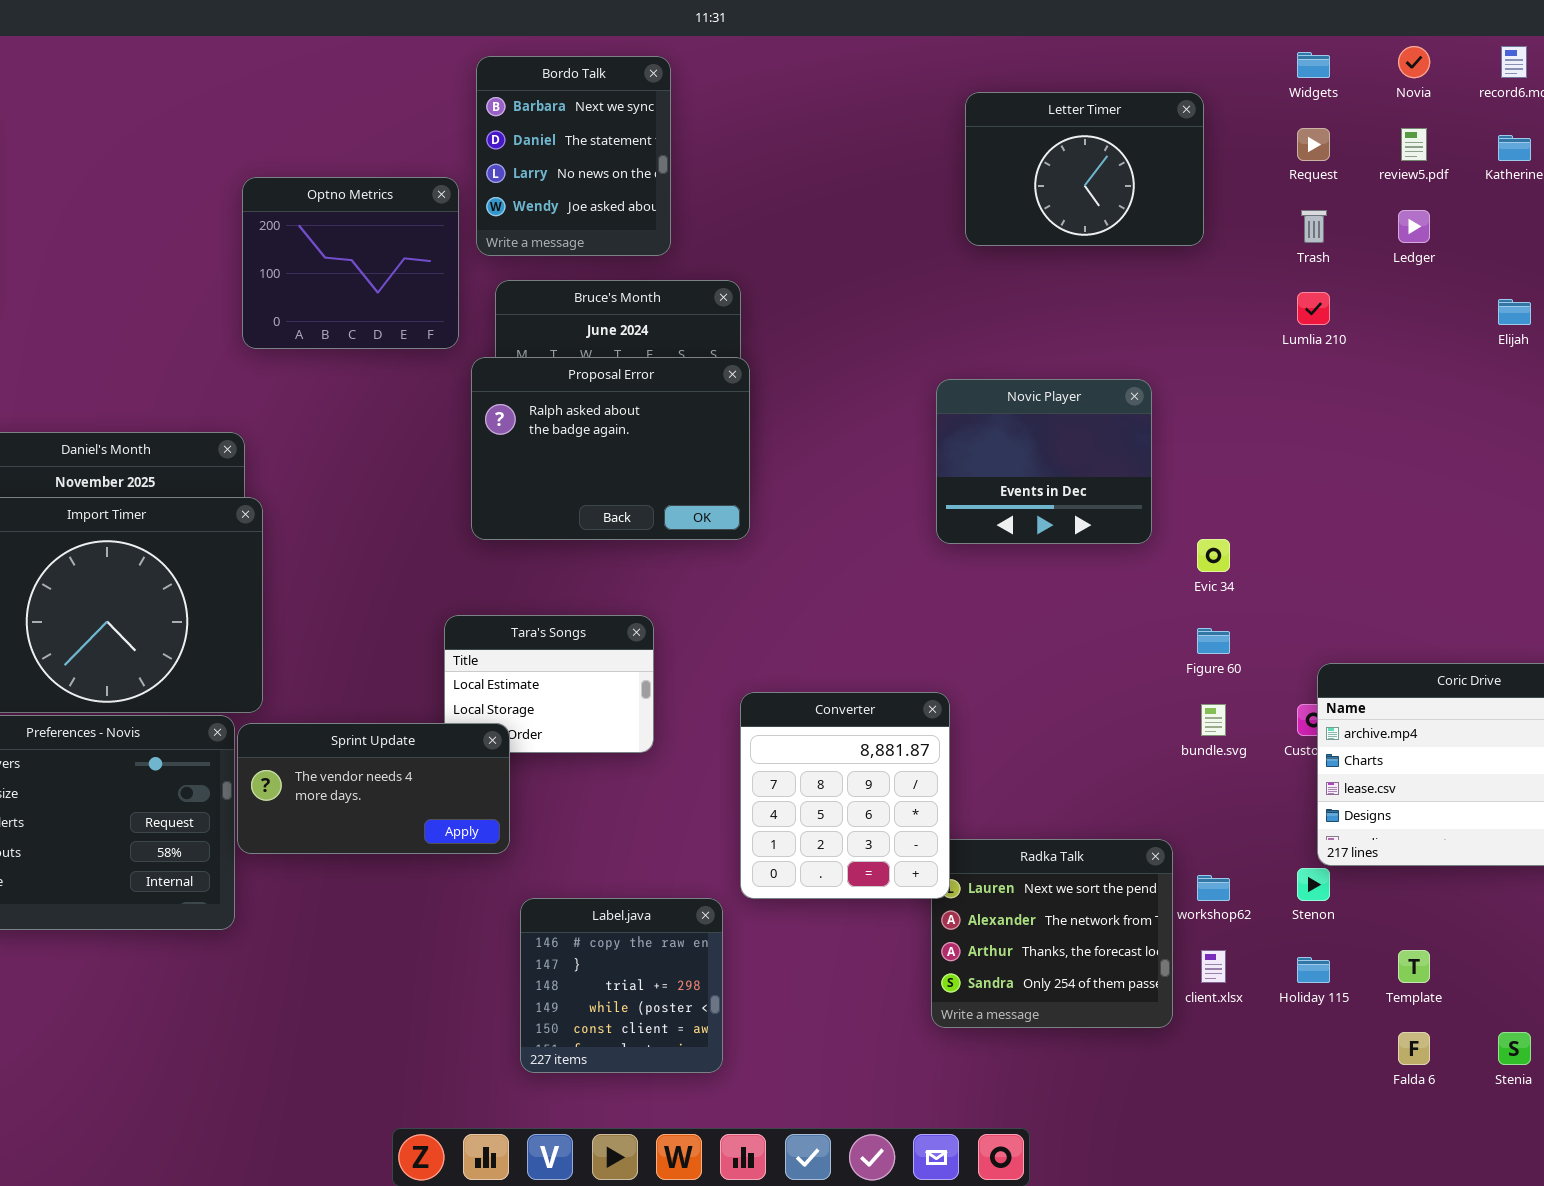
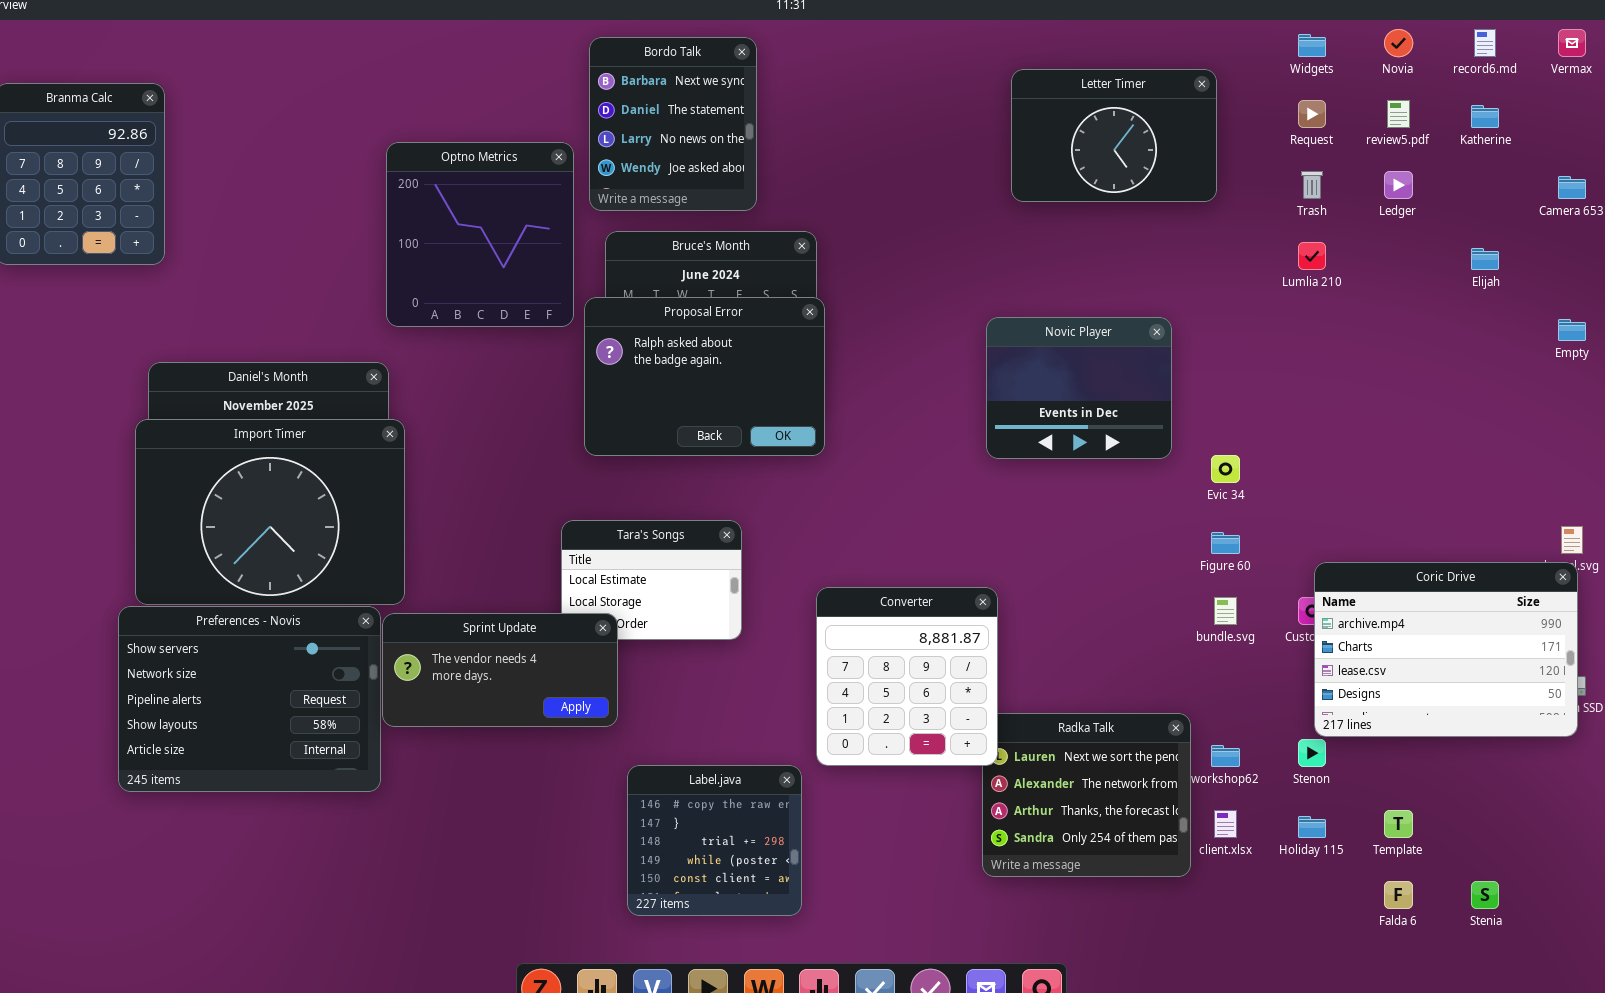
Optno Metrics: [242,177,459,349] -> [386,142,574,327], resized

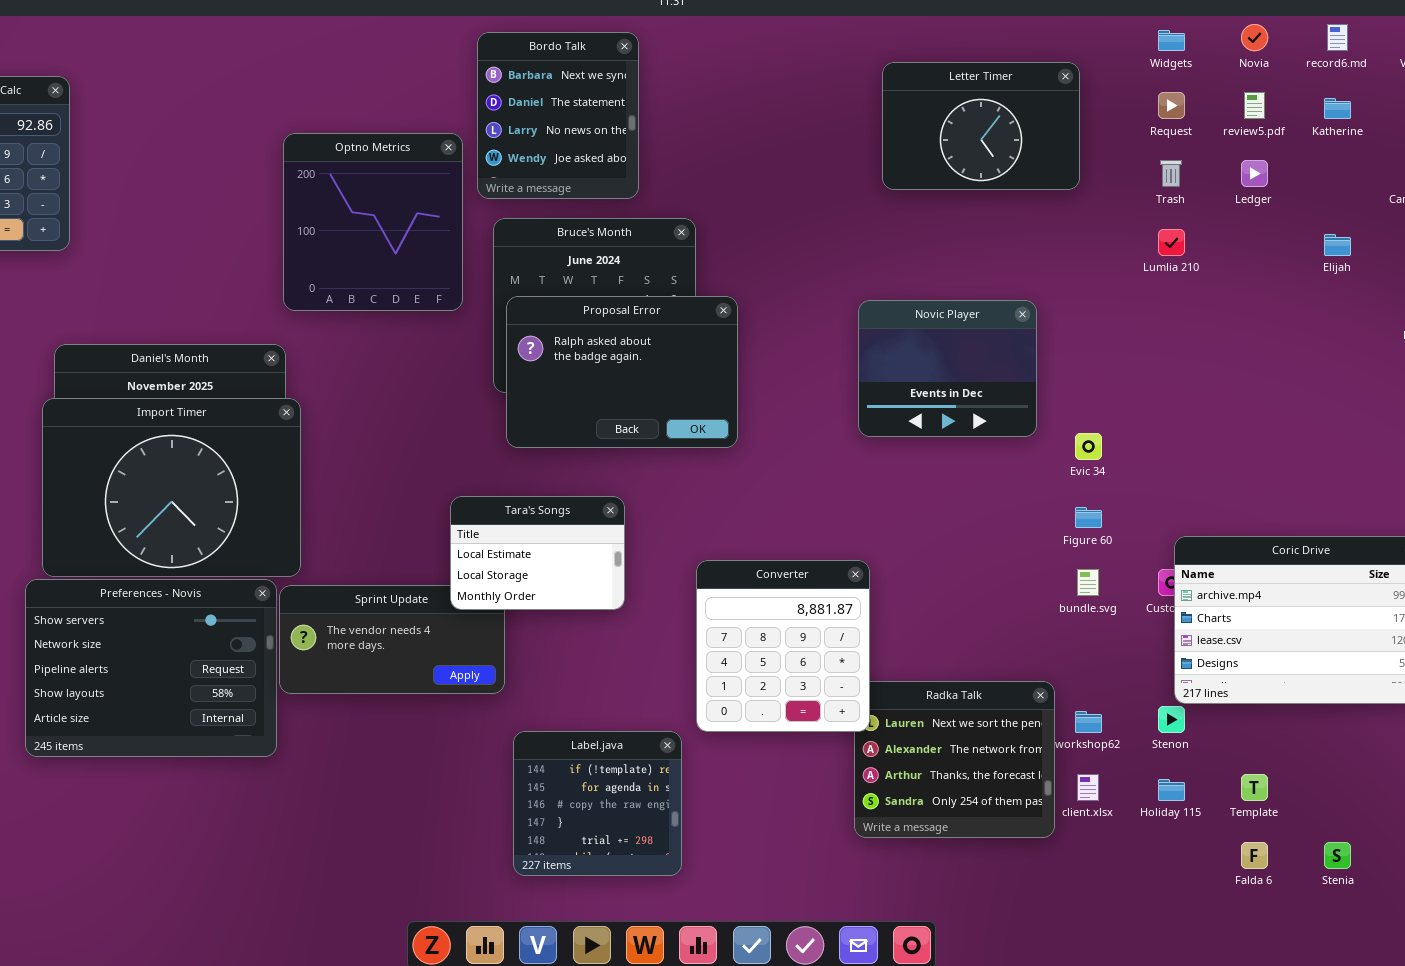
Proposal Error: [584,297,825,456] -> [506,296,738,448], moved
Tara's Songs: [561,520,742,640] -> [450,496,625,610], raised
Label.java: [627,765,802,916] -> [513,731,682,876], scrolled up 2 rows

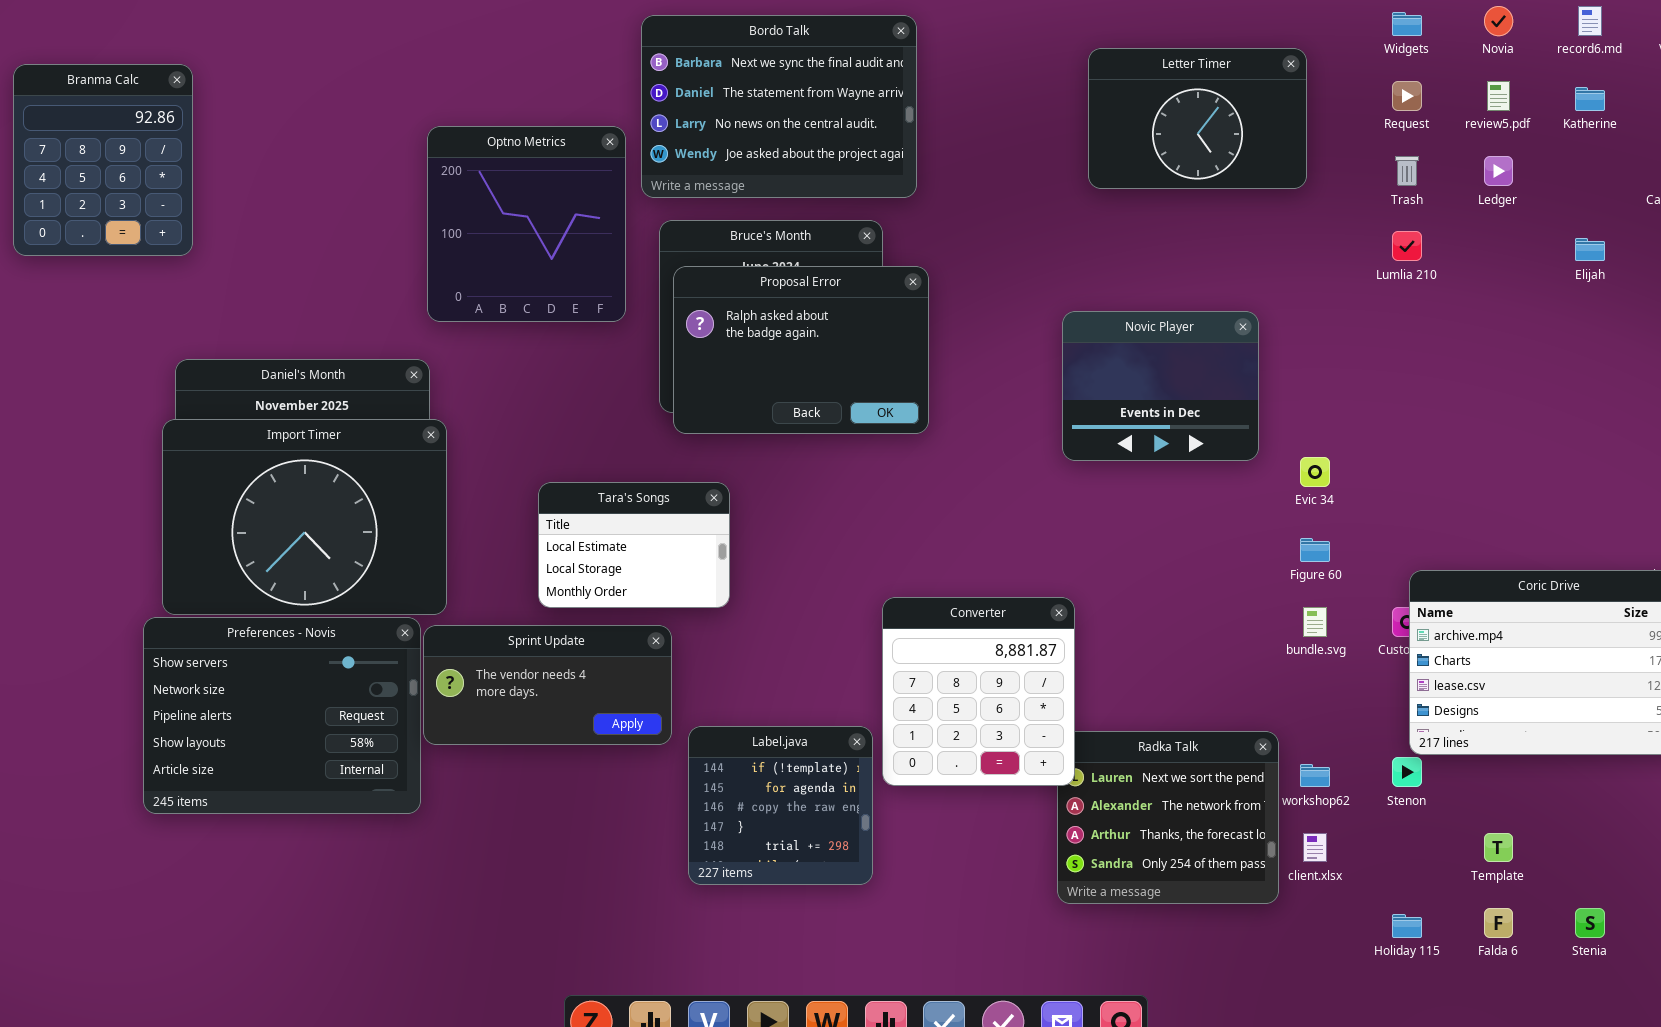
Bordo Talk: [477,32,639,199] -> [641,15,917,198], resized
Proposal Error: [506,296,738,448] -> [673,266,929,434], moved
Tara's Songs: [450,496,625,610] -> [538,482,730,608], moved
Label.java: [513,731,682,876] -> [688,726,873,885], moved
Holiday 115: [1158,779,1185,801] -> [1392,914,1422,938], moved

